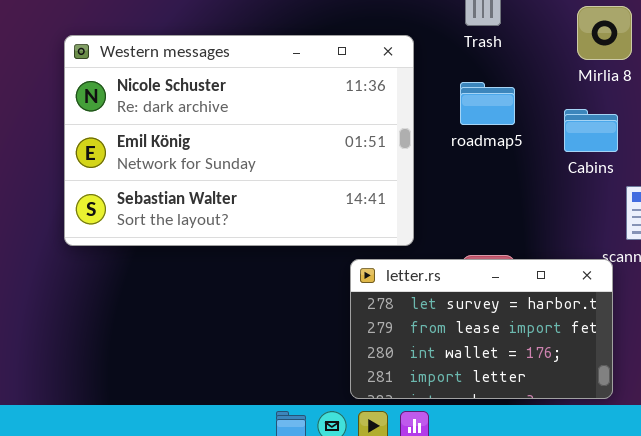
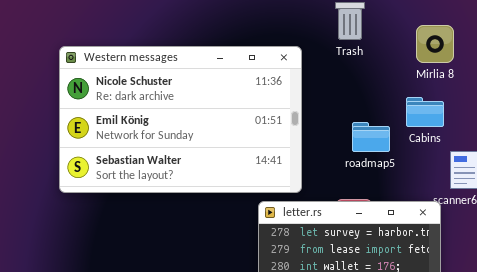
roadmap5: [460,82,515,125] -> [352,122,390,152], moved

